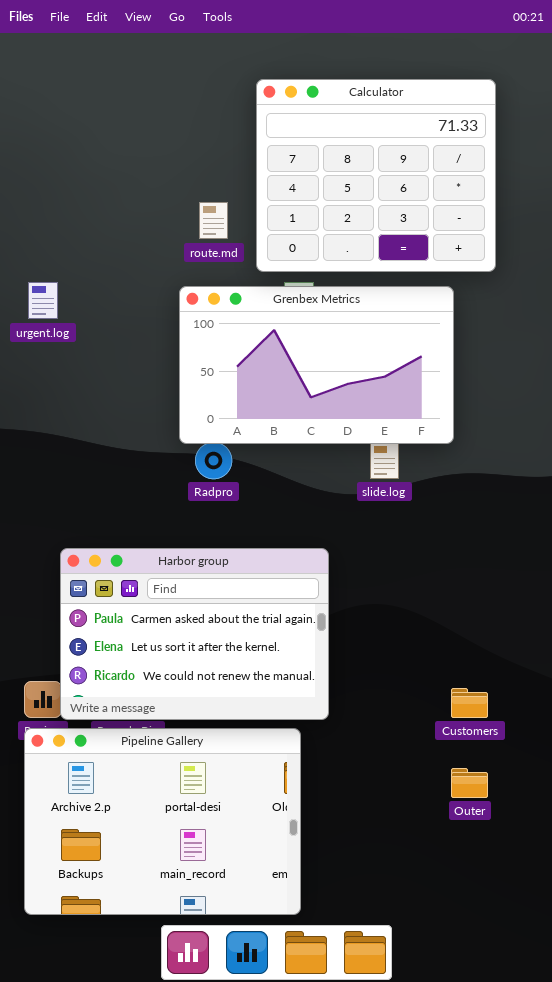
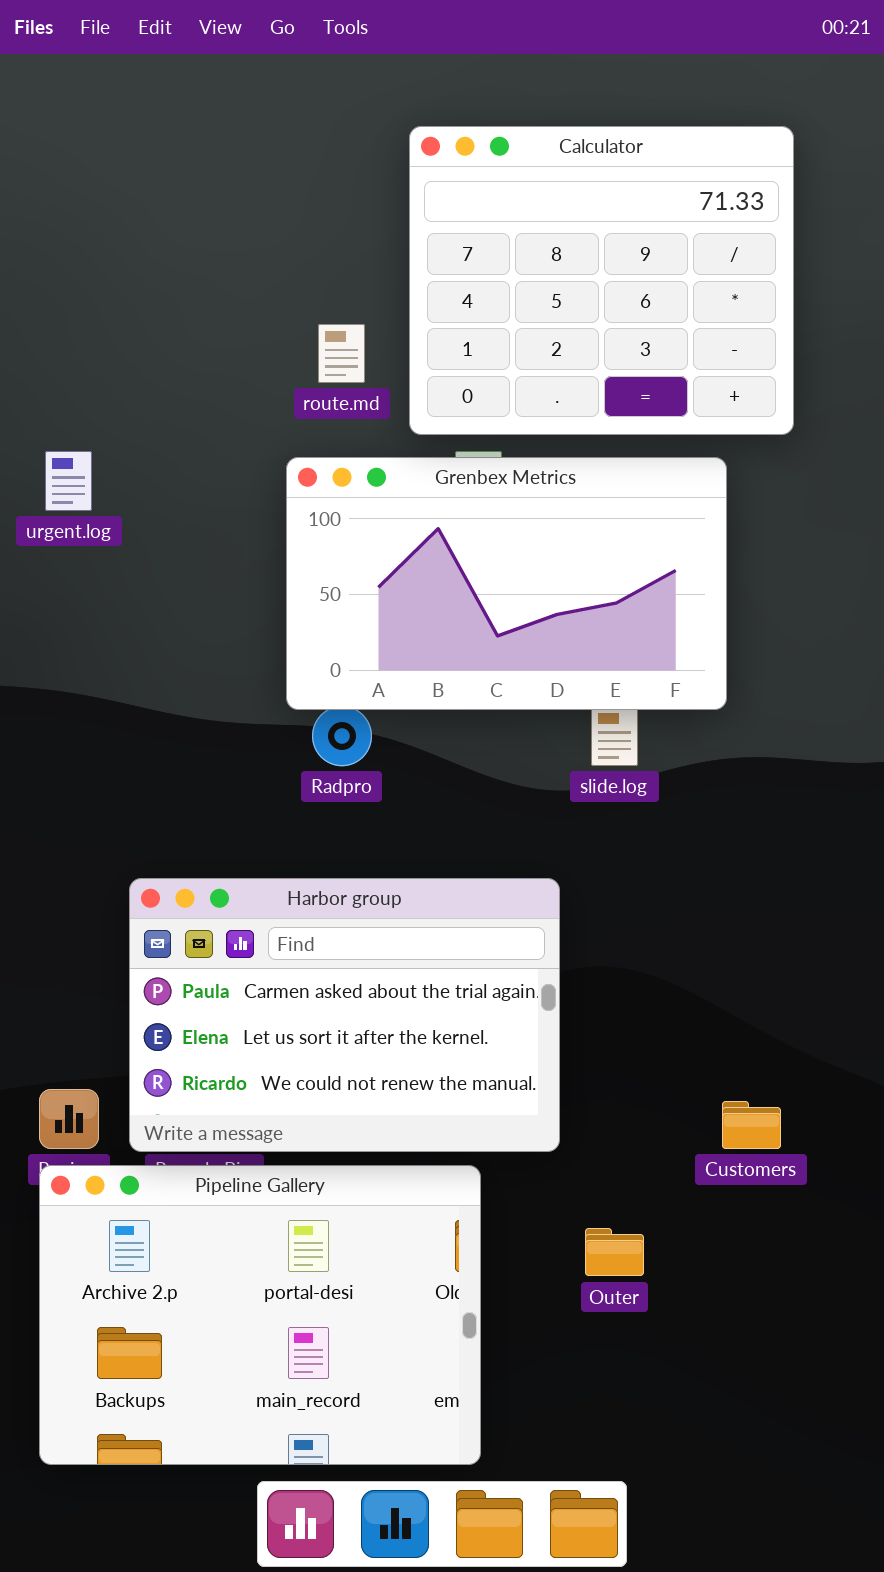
Harbor group: [60,548,329,720] -> [129,878,560,1152], moved
Outer: [451,768,488,798] -> [585,1228,644,1276], moved

